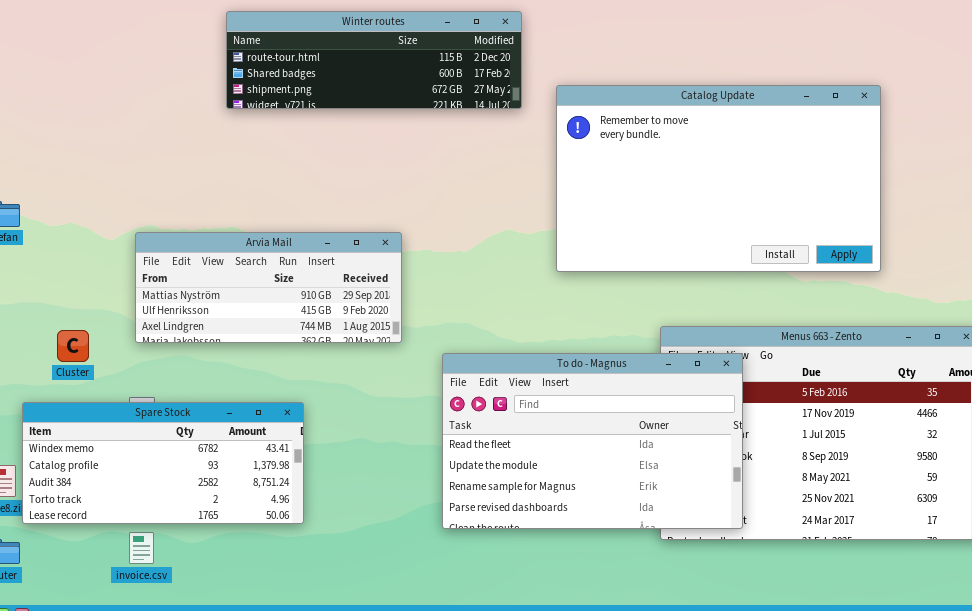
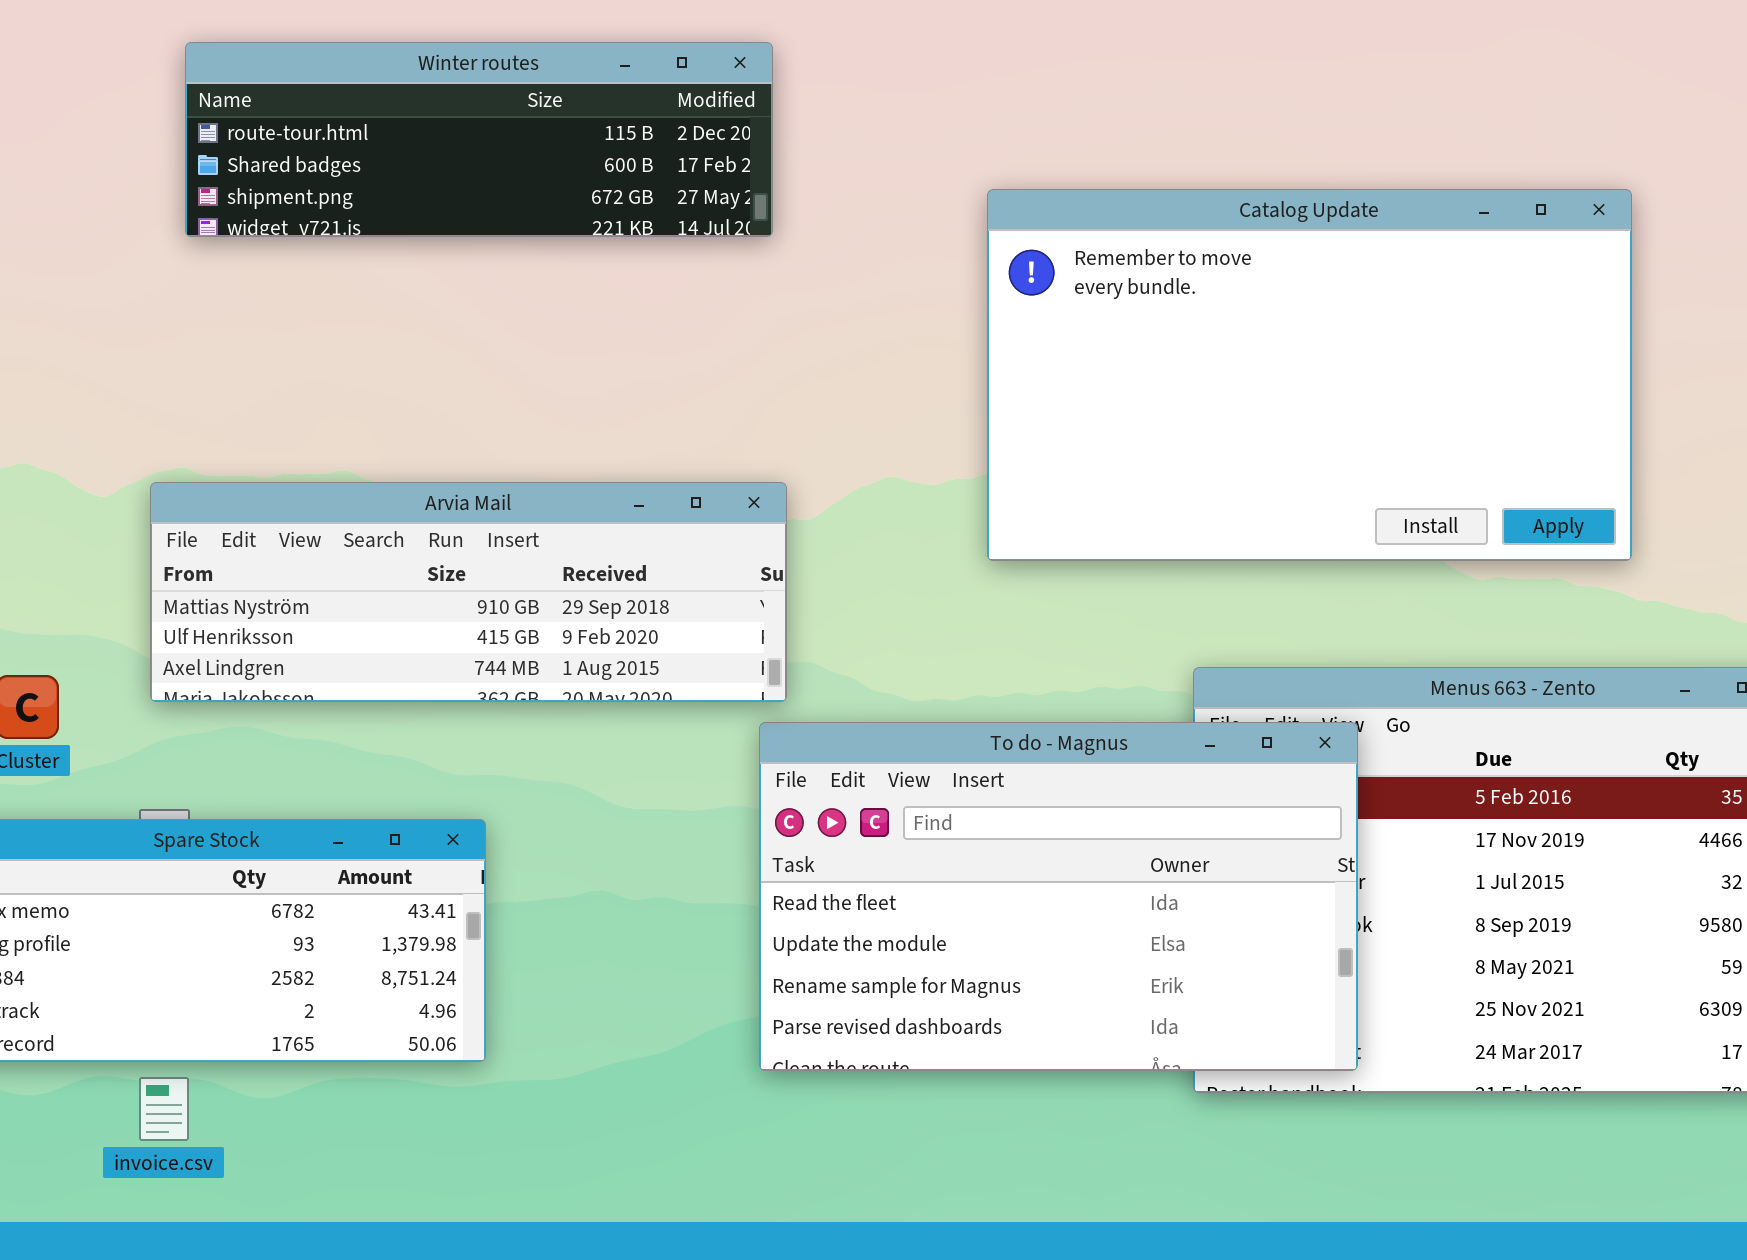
Winter routes: [226,11,522,109] -> [185,42,773,237], moved
Arvia Mail: [135,232,402,343] -> [150,482,787,702], resized

